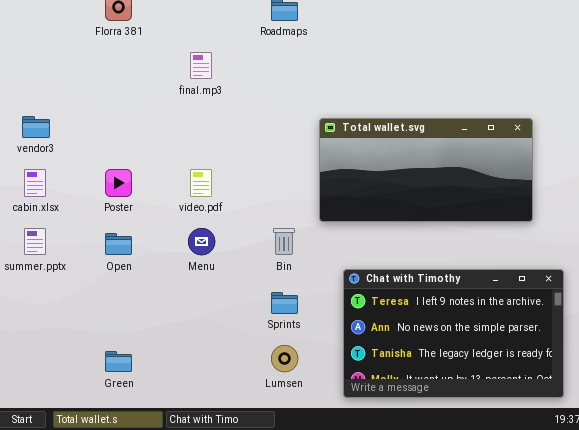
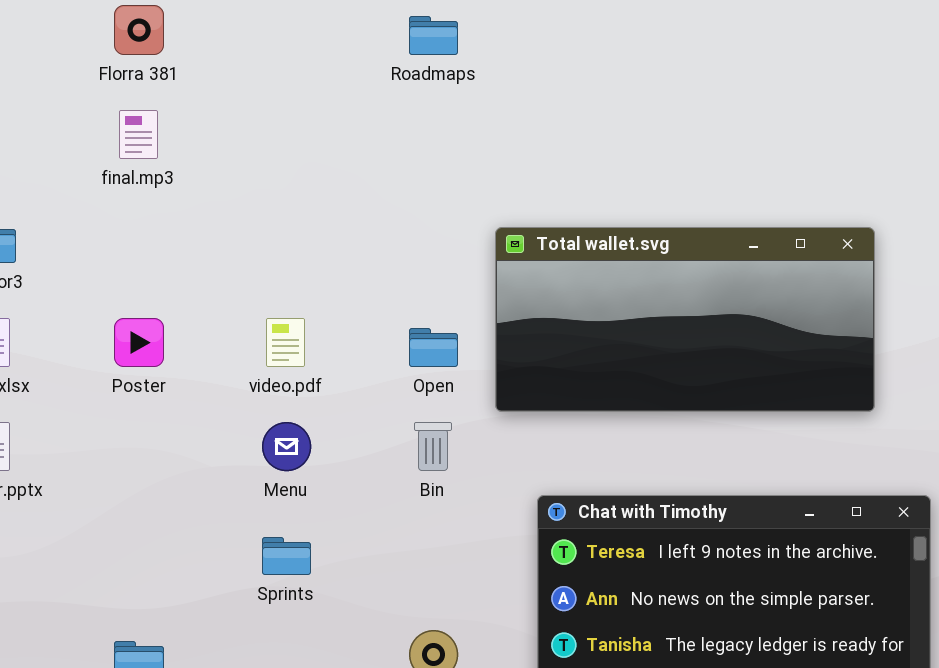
final.mp3: [190,52,212,79] -> [119,110,158,159], moved
Open: [105,233,132,255] -> [409,328,458,367], moved
Sprints: [271,292,298,314] -> [262,537,311,575], moved

